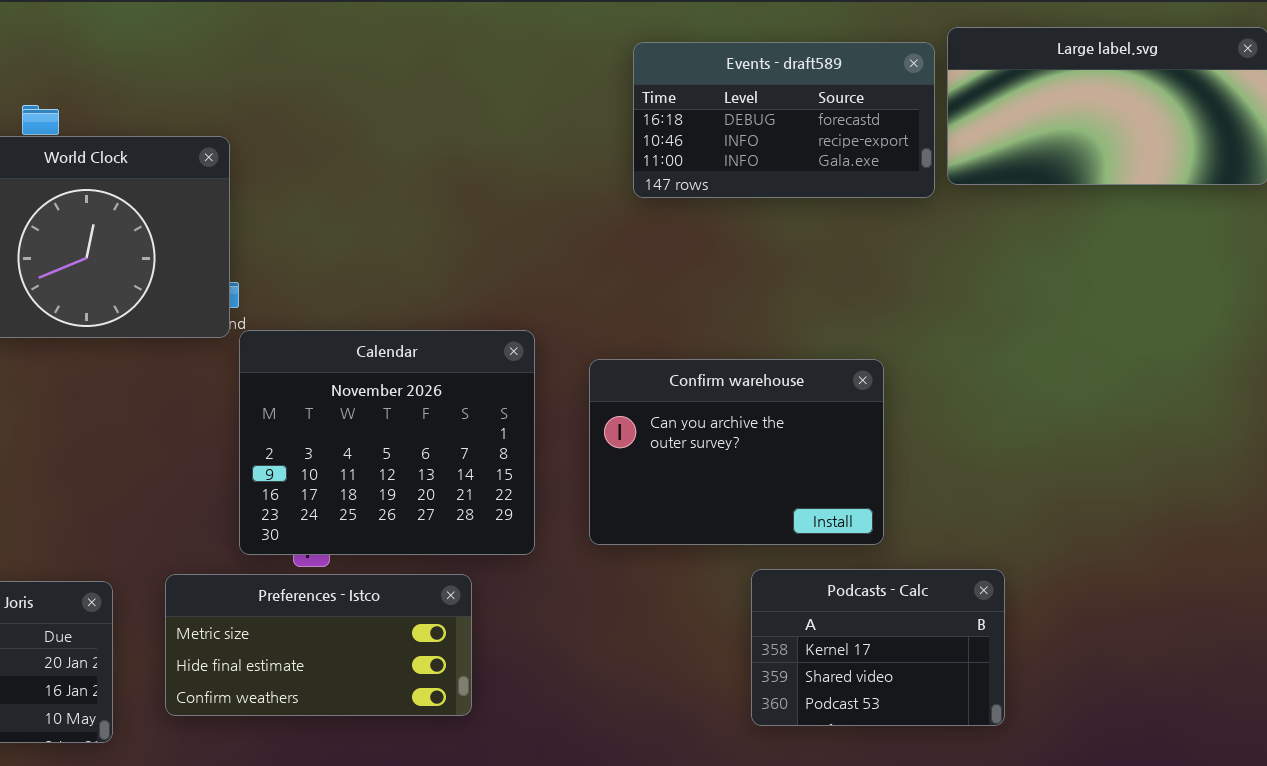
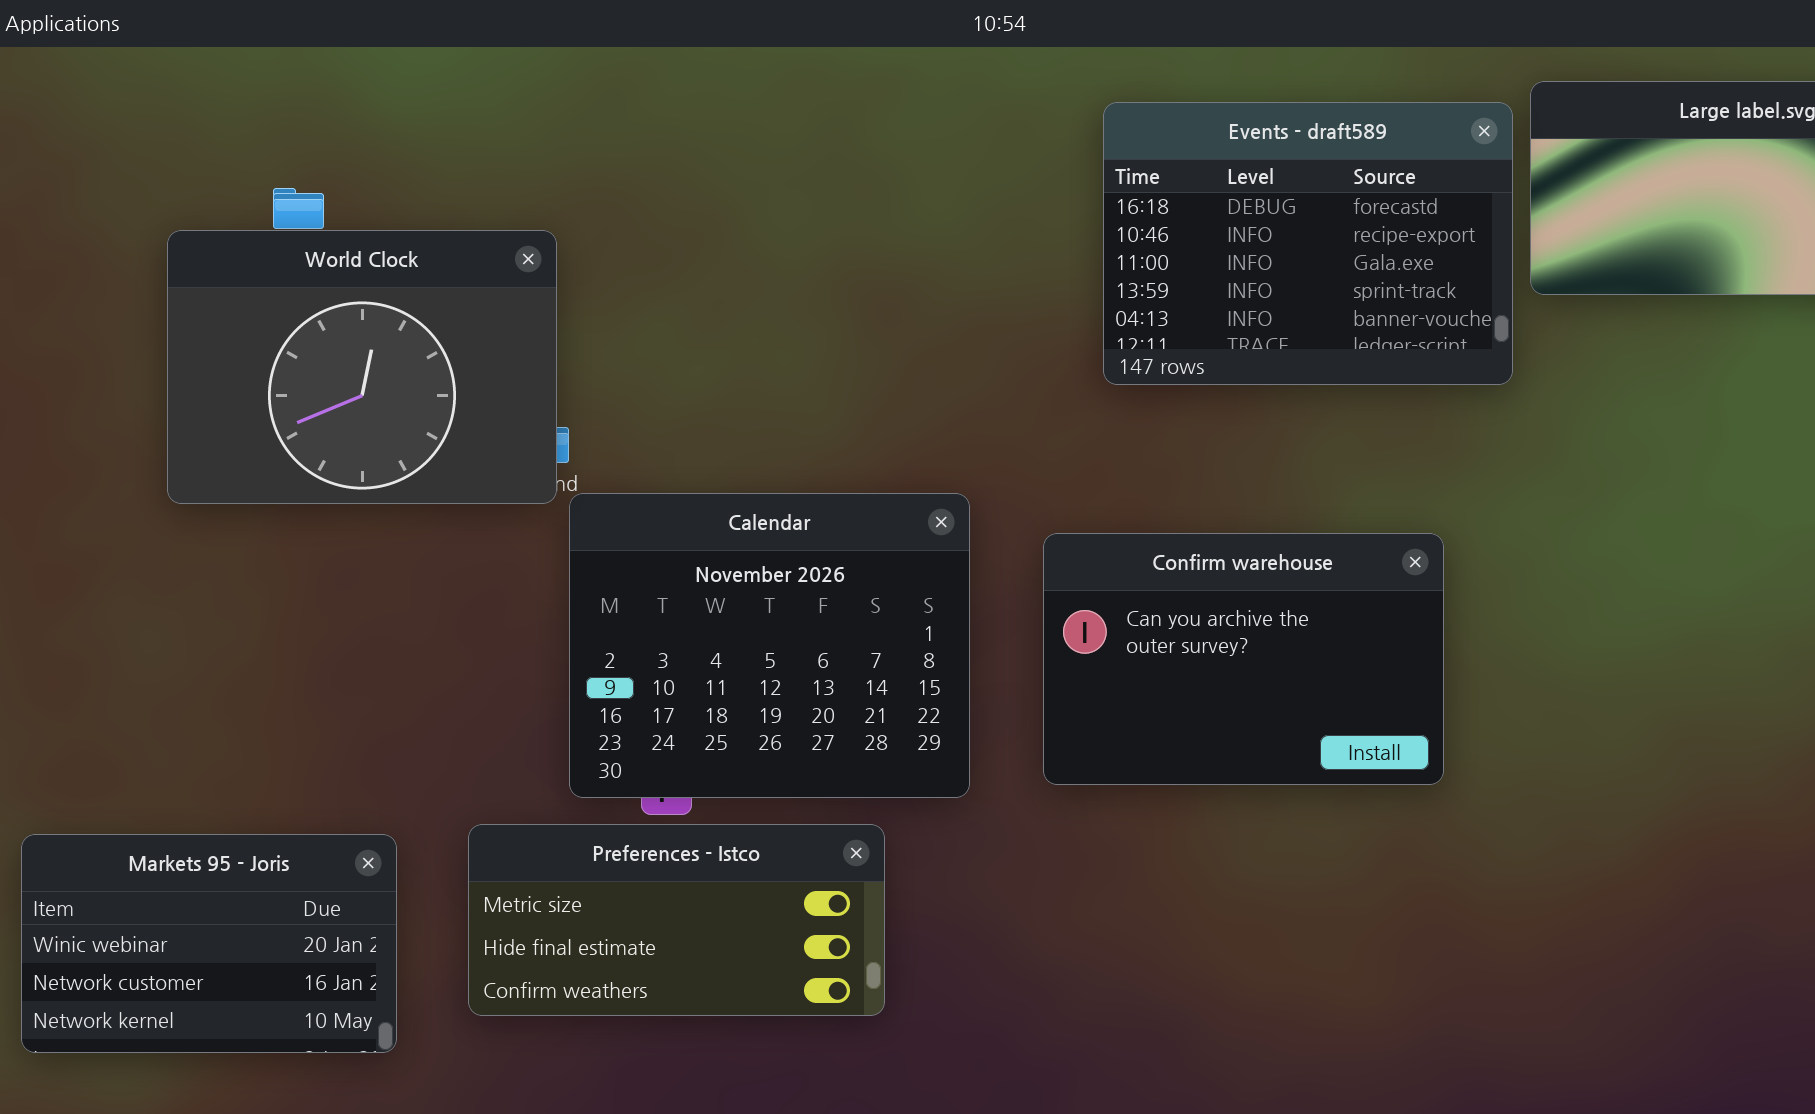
Events - draft589: [633,42,935,198] -> [1103,102,1513,385], resized
Podcasts - Calc: [751,569,1005,726] -> none, closed

